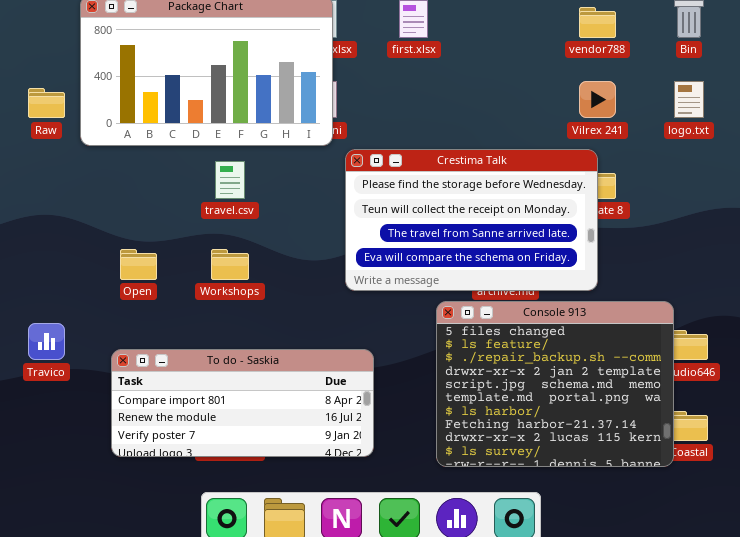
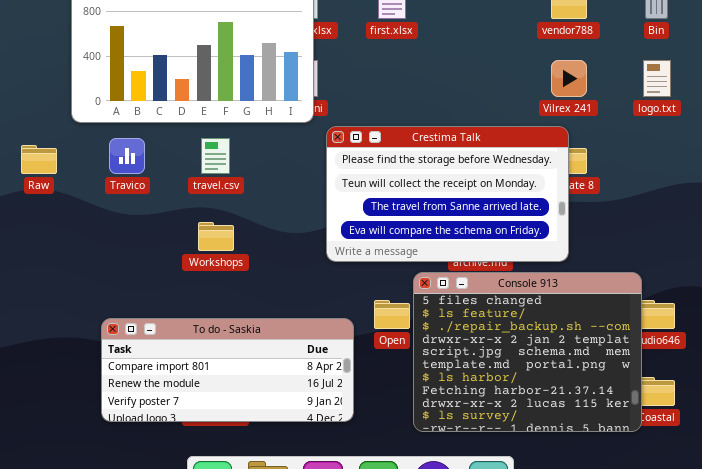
Raw: [28,88,65,118] -> [21,145,57,174], moved
Open: [120,249,157,280] -> [374,300,410,329], moved
Travico: [28,323,65,360] -> [109,138,145,174], moved

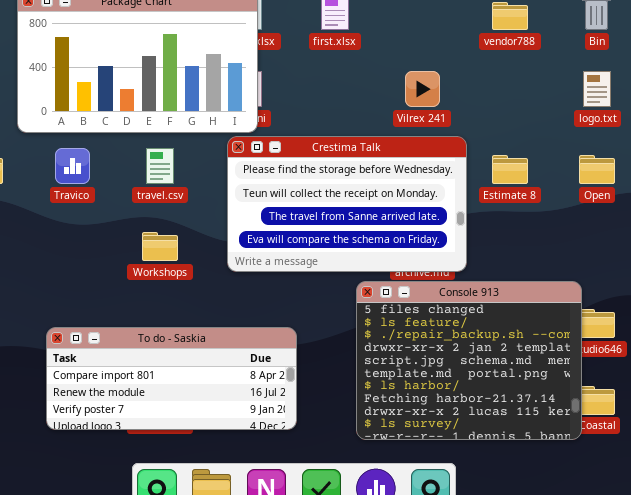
Vilrex 241: [551,60,587,97] -> [405,71,440,107], moved
Crestima Talk: [326,126,569,262] -> [227,136,467,272], moved
Open: [374,300,410,329] -> [579,155,615,184], moved

